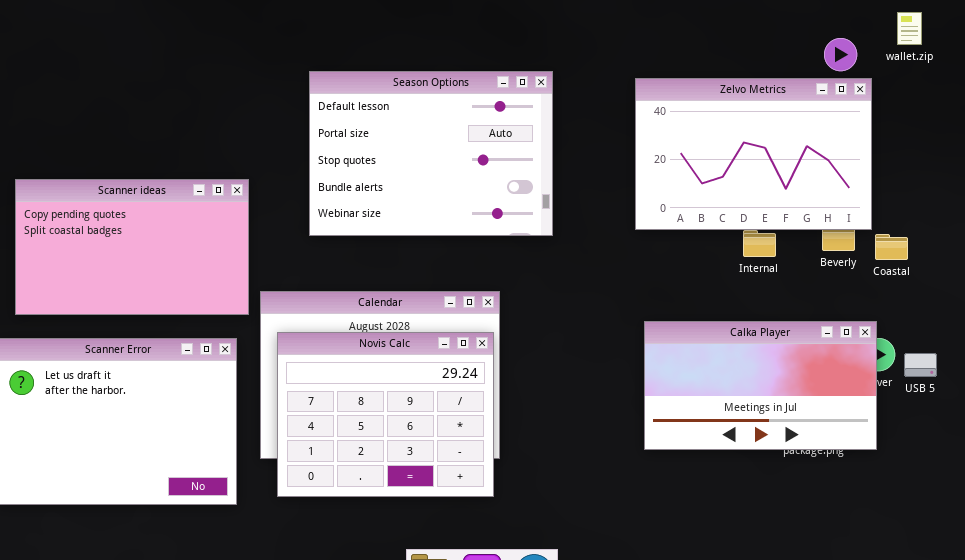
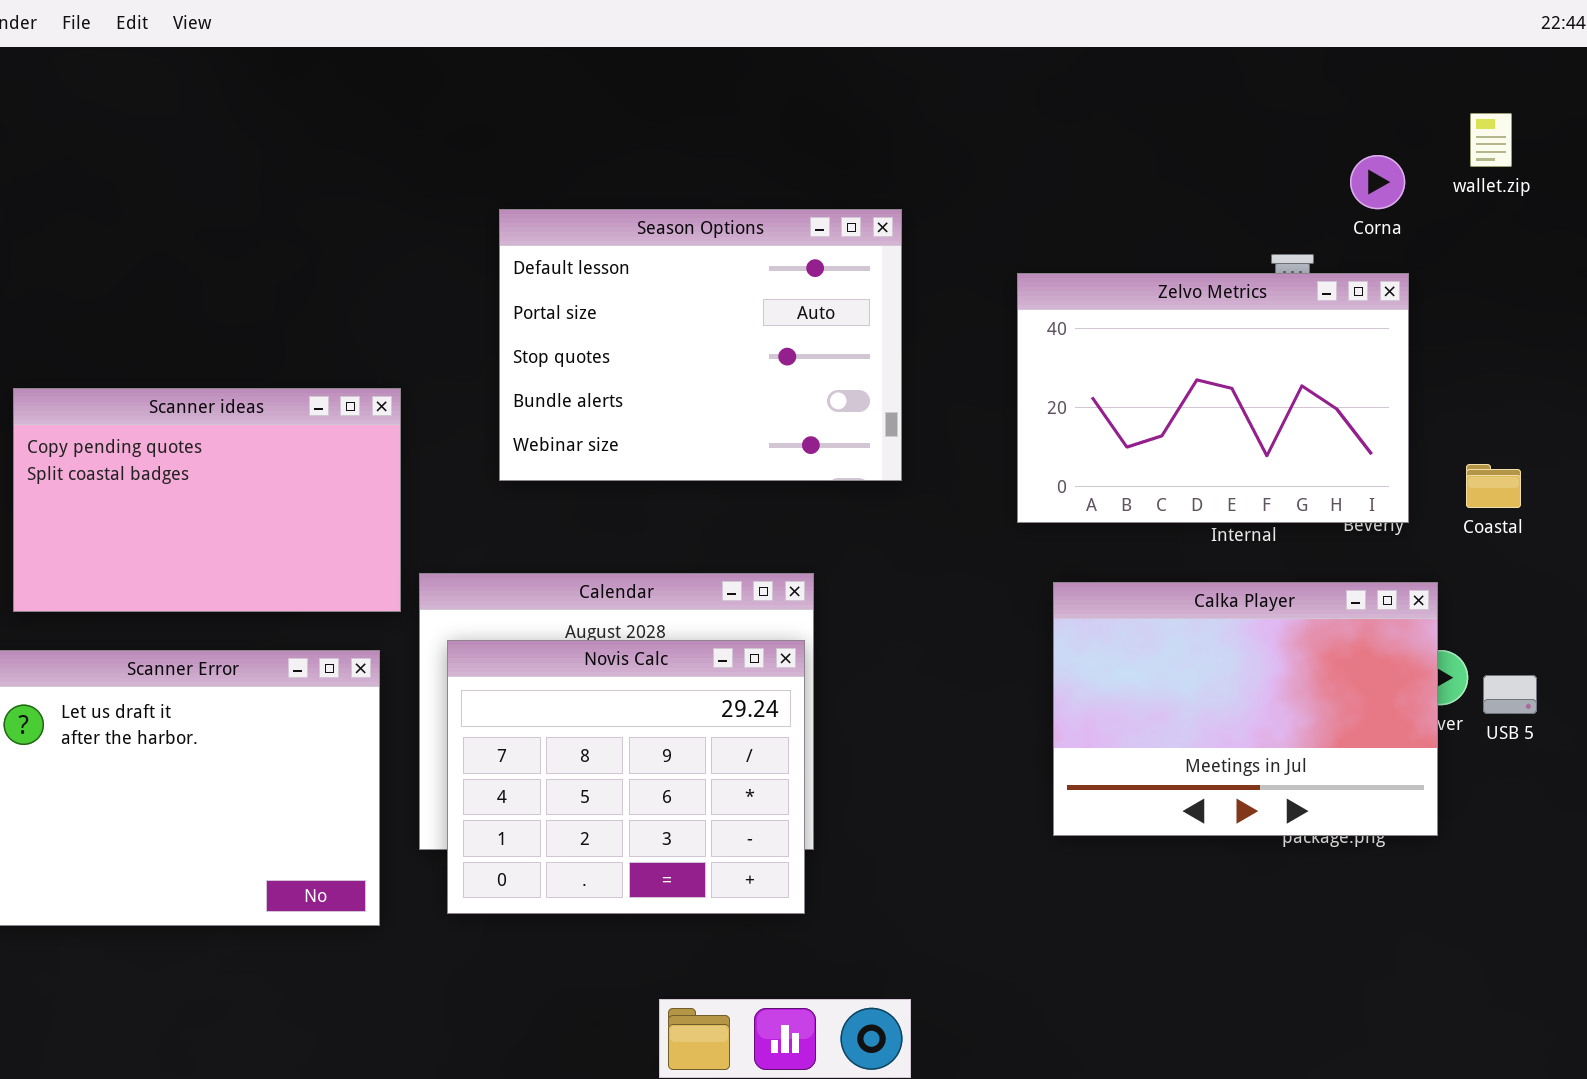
Zelvo Metrics: [635,78,872,230] -> [1017,273,1409,523], moved
Coastal: [875,234,908,260] -> [1466,464,1521,508], moved
Calka Player: [644,321,877,450] -> [1053,582,1438,836], resized

